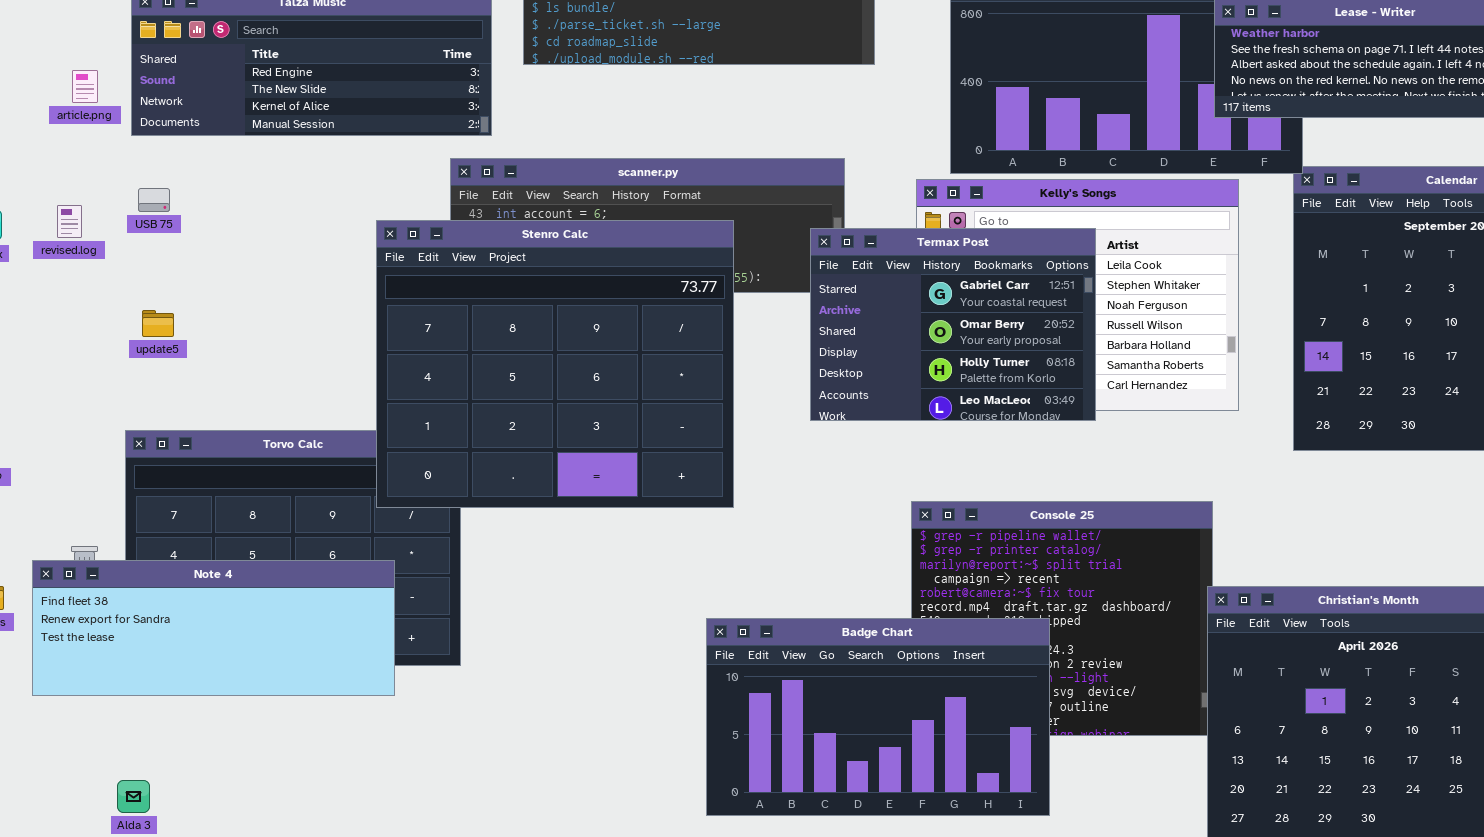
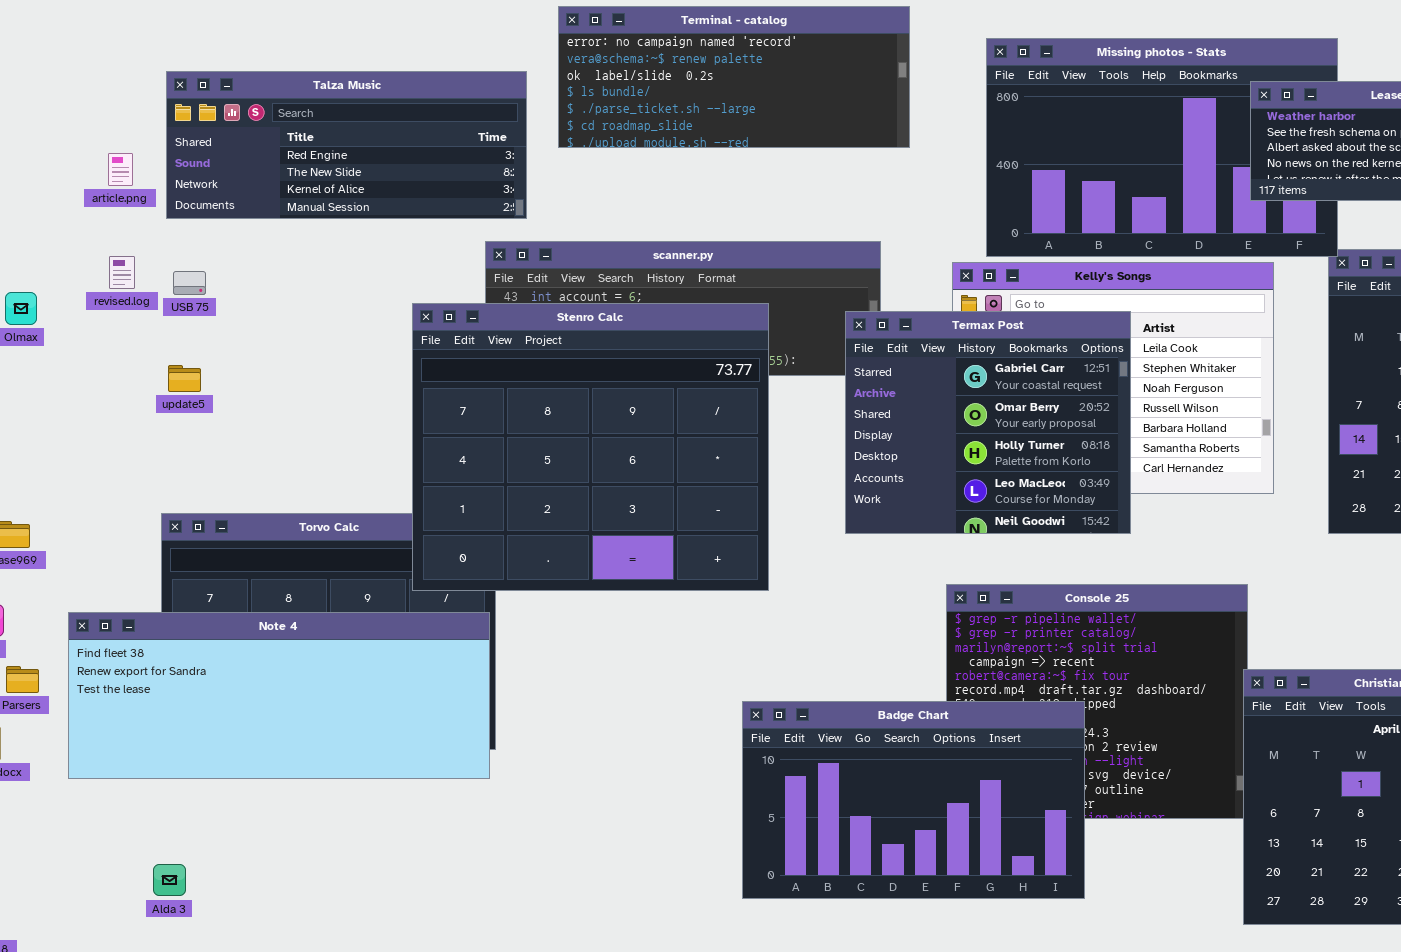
revised.log: [57,205,82,238] -> [109,256,135,289], moved
Termax Post: [810,228,1096,421] -> [845,311,1131,534], resized
update5: [142,310,174,337] -> [168,365,201,392], moved
Note 4: [32,560,395,696] -> [68,612,490,779], resized

